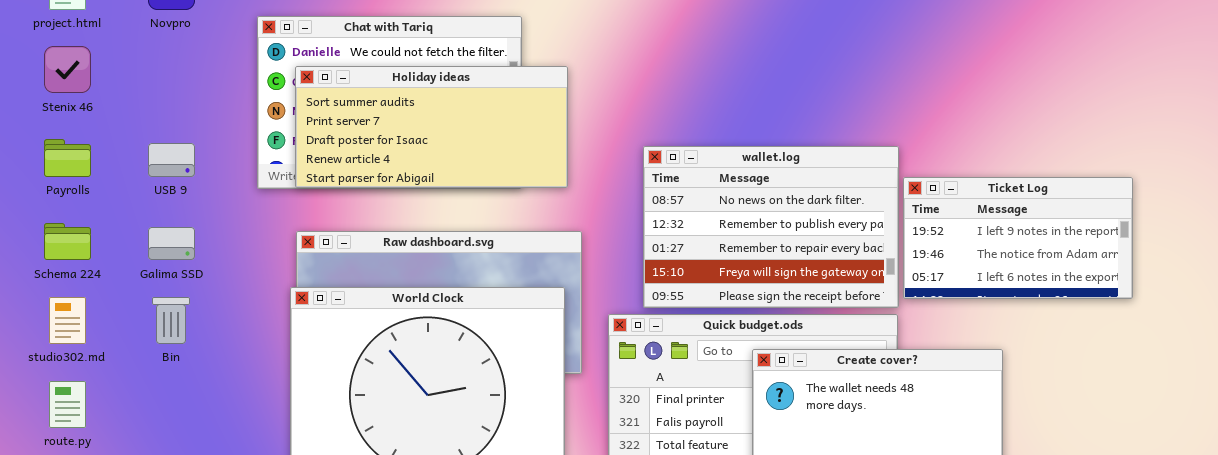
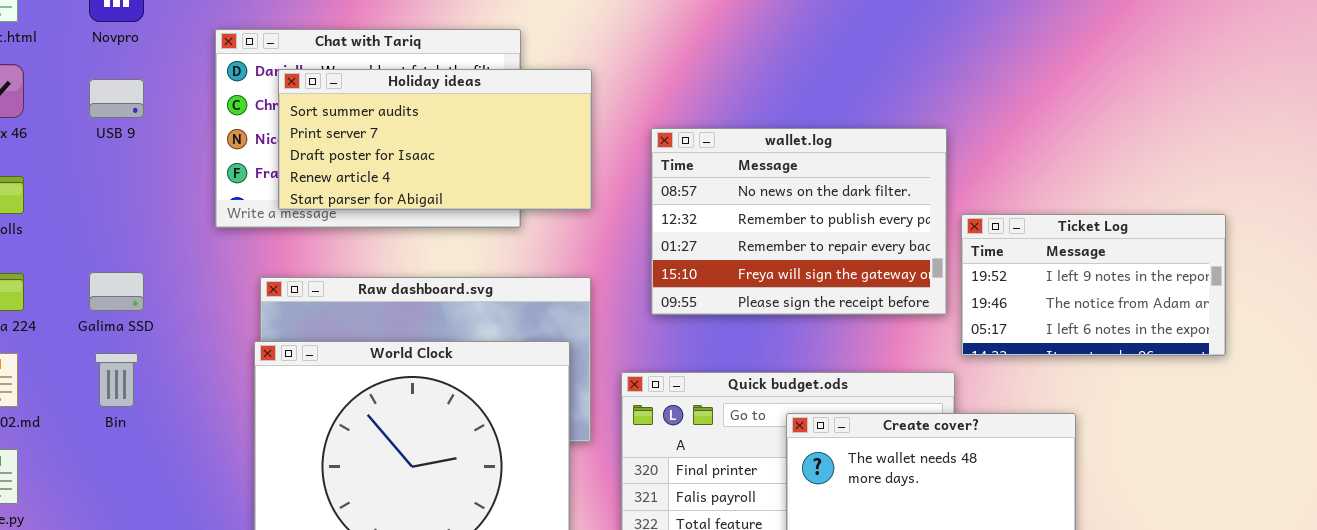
Holiday ideas: [295,66,568,188] -> [278,69,592,210], moved
USB 9: [148,143,195,177] -> [89,79,144,118], moved
wallet.log: [643,146,899,308] -> [651,128,947,315], moved

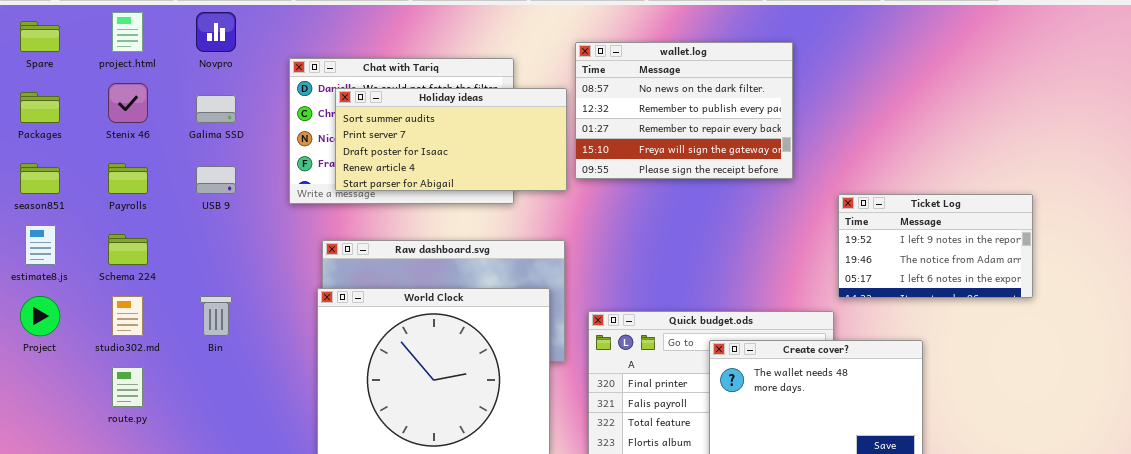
USB 9: [89,79,144,118] -> [196,166,236,194], moved
wallet.log: [651,128,947,315] -> [575,42,793,179], moved
Galima SSD: [89,272,144,311] -> [196,95,236,123], moved

